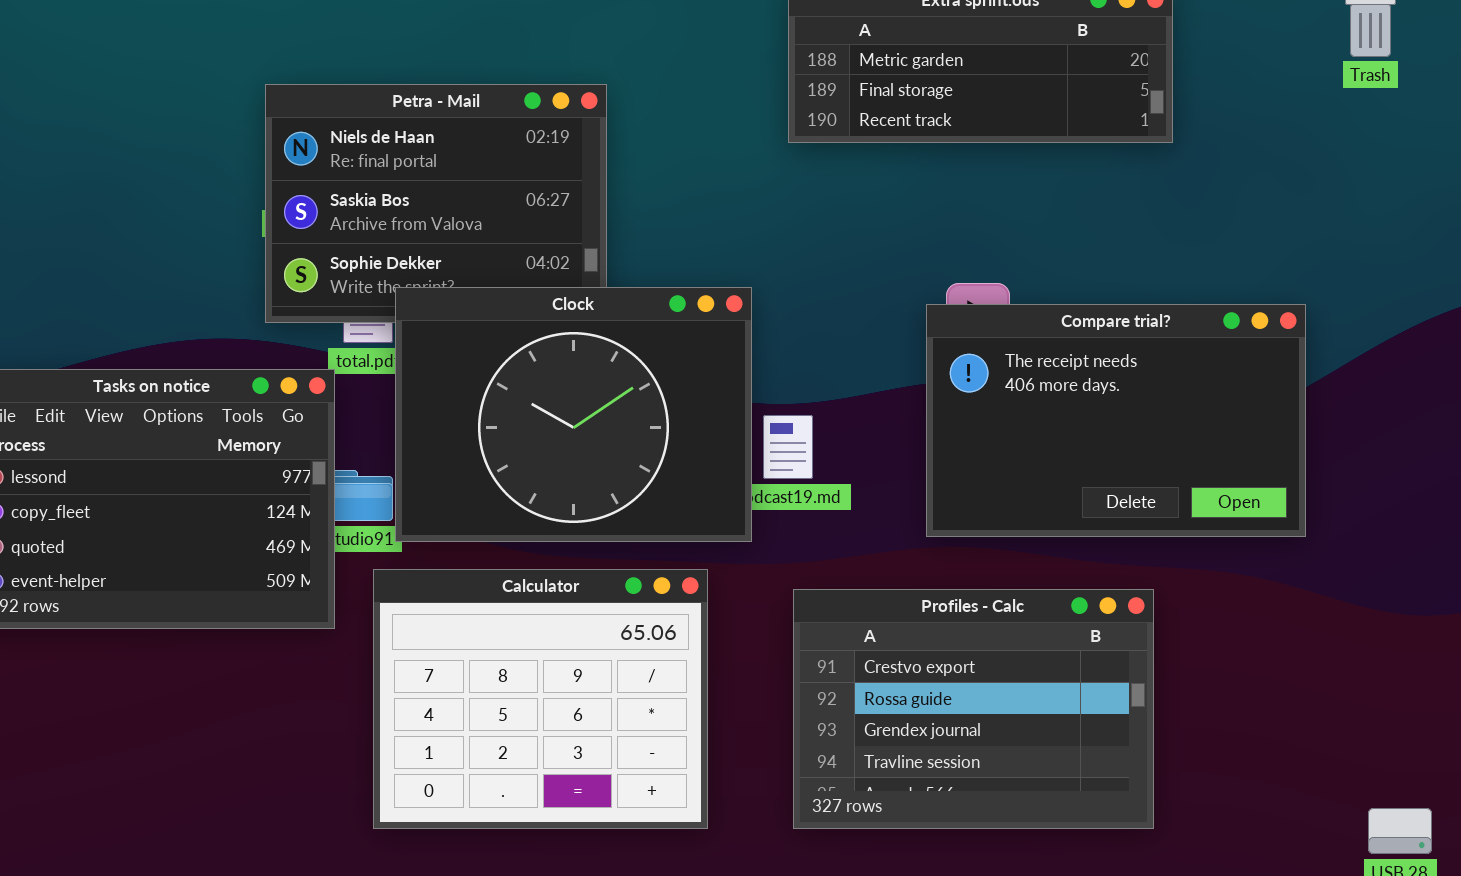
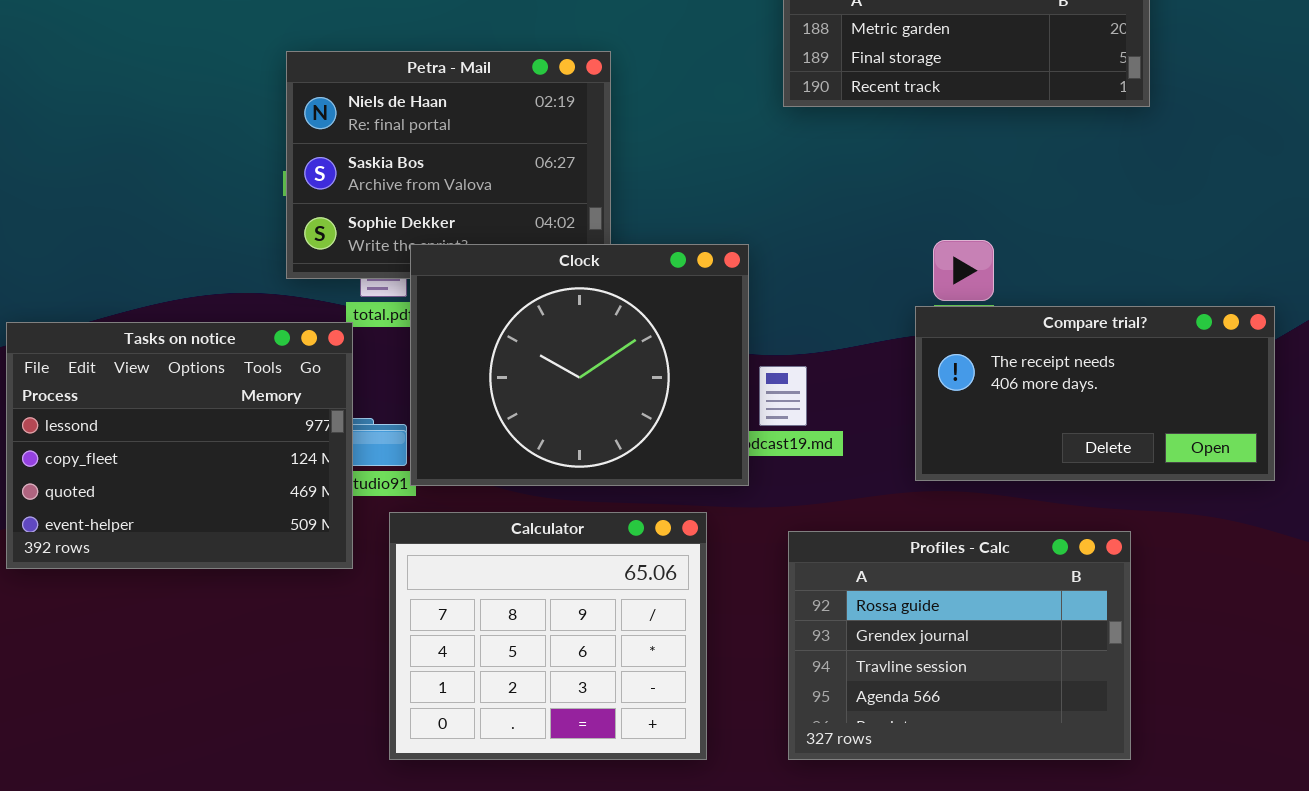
Compare trial?: [926,304,1306,537] -> [915,306,1275,481], resized
Profiles - Calc: [793,589,1154,829] -> [788,531,1131,760], scrolled down 1 row

